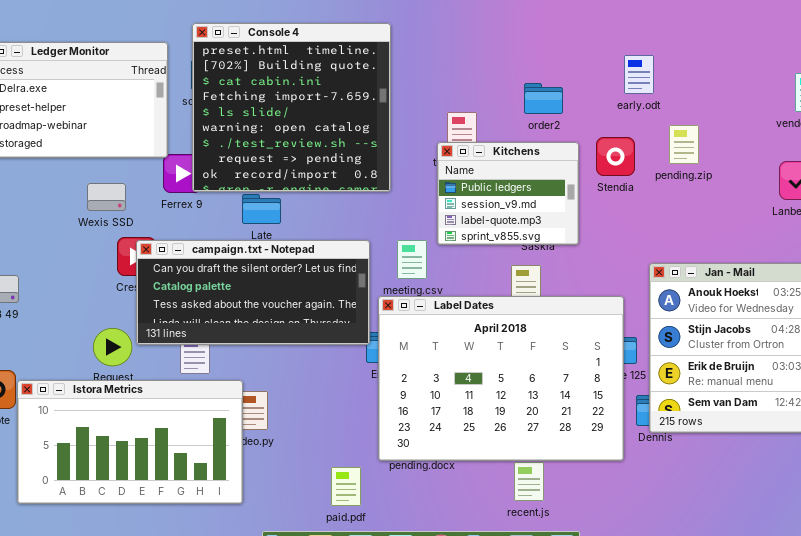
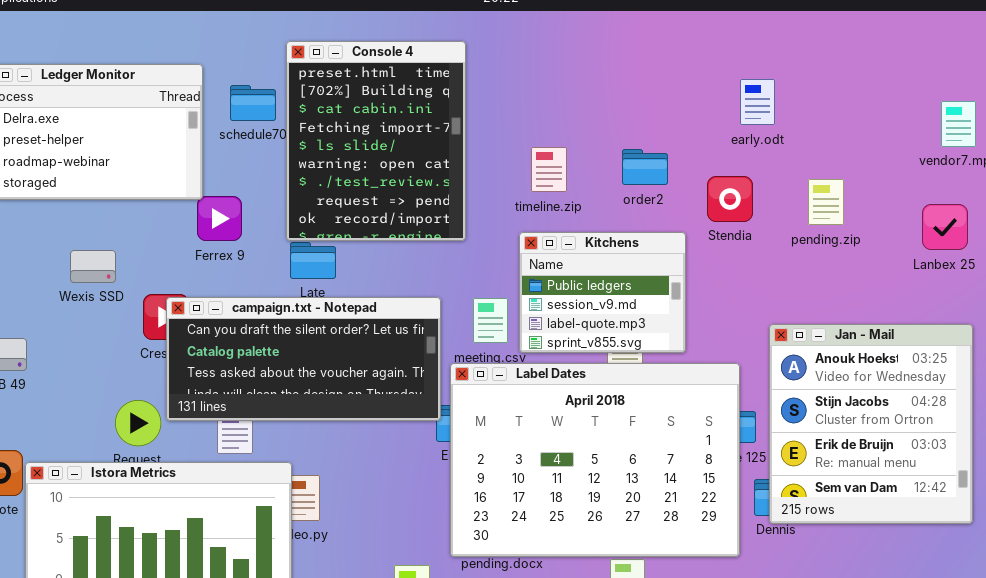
Console 4: [192,23,391,192] -> [286,41,466,241], resized
order2: [524,83,563,114] -> [622,149,668,185], moved
pending.zip: [669,125,699,164] -> [808,179,844,225], moved
Kitchens: [437,142,579,245] -> [519,232,686,353], moved
Wexis SSD: [87,183,126,211] -> [70,250,116,283], moved

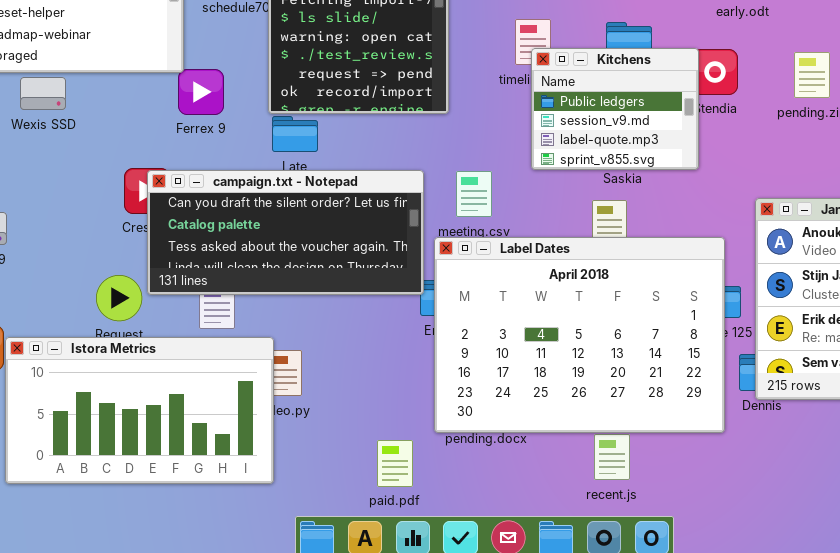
Kitchens: [519,232,686,353] -> [531,48,699,170], moved
Wexis SSD: [70,250,116,283] -> [20,77,66,110], moved

